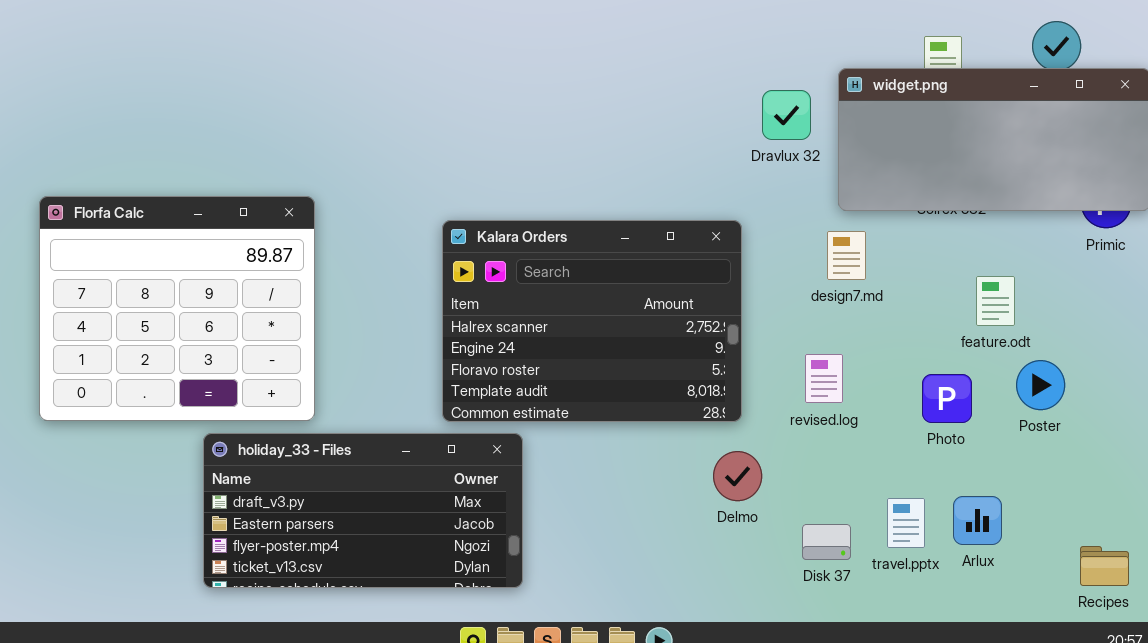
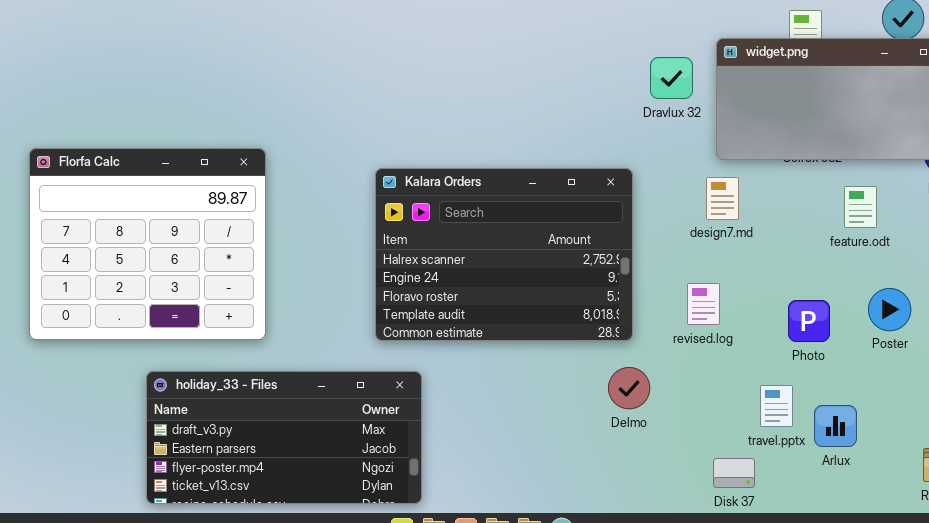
feature.odt: [976,276,1015,326] -> [844,186,877,228], moved
holiday_33 - Files: [203,433,523,588] -> [146,371,422,504], moved
travel.pptx: [887,498,925,548] -> [760,385,793,427], moved
Disk 37: [802,524,851,560] -> [713,458,755,488], moved

